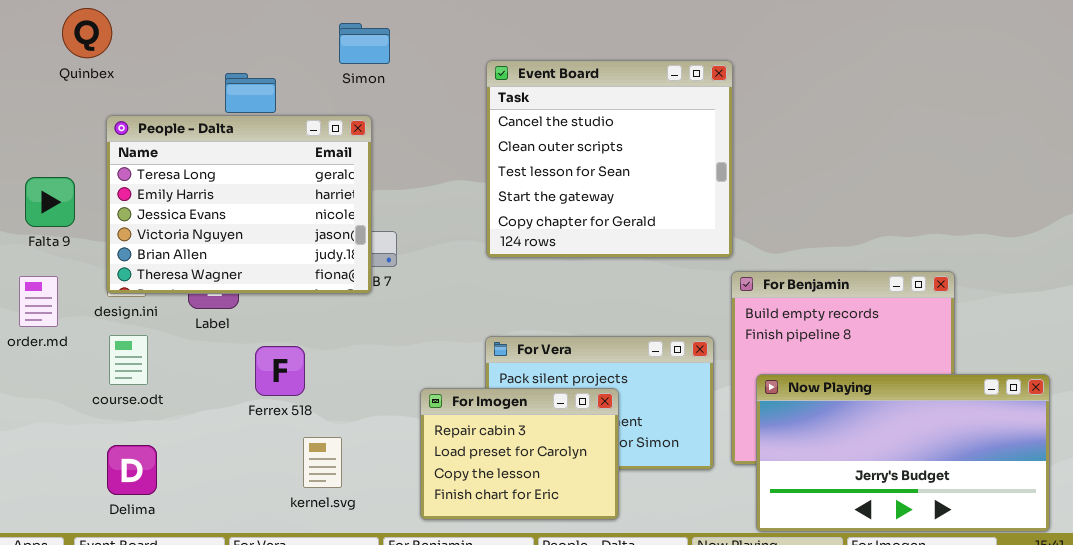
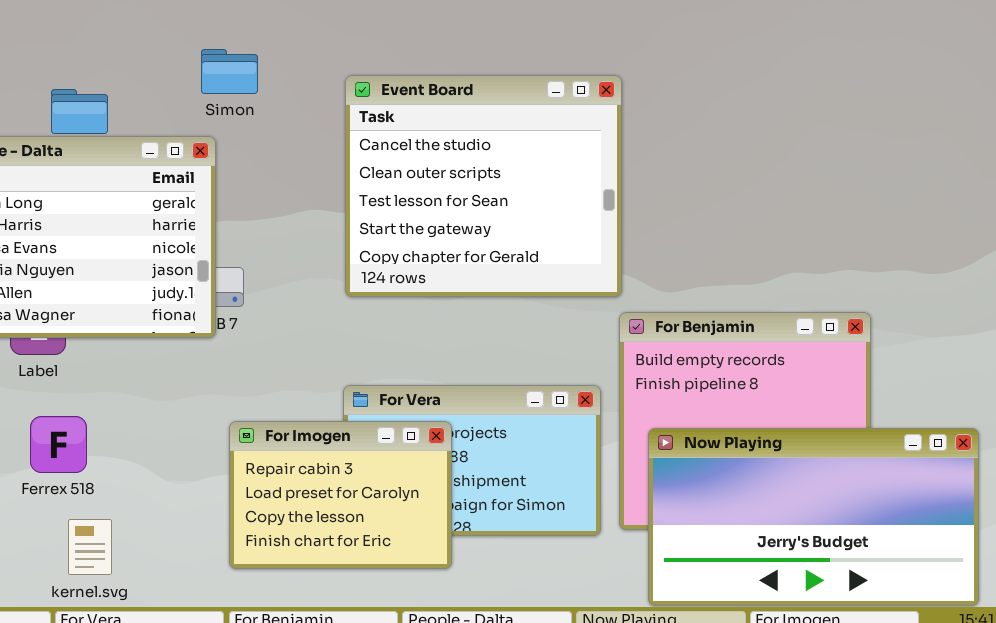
Simon: [339,23,390,64] -> [201,49,258,94], moved
Ferrex 518: [255,346,305,396] -> [30,416,87,473], moved
For Imogen: [420,388,619,520] -> [229,421,452,569], moved
kernel.svg: [303,437,342,488] -> [68,519,112,575], moved

